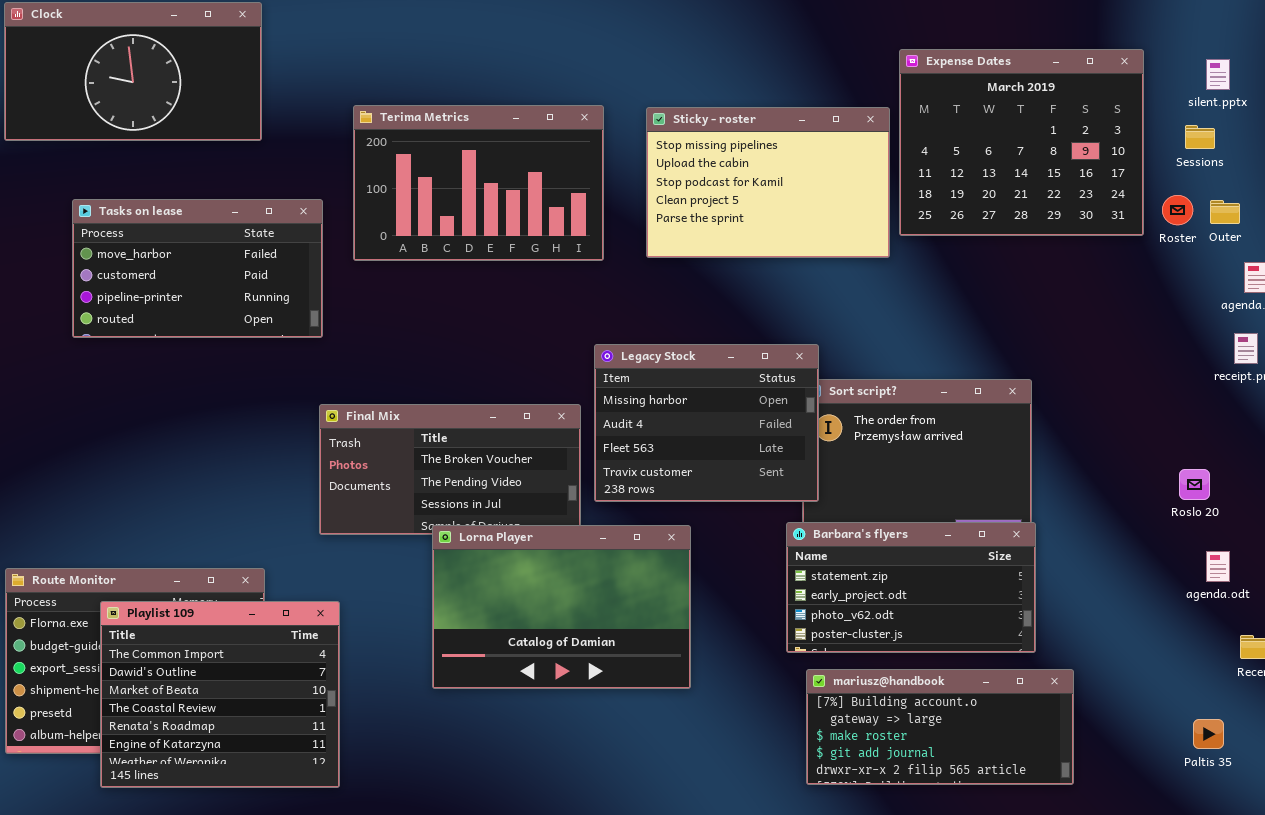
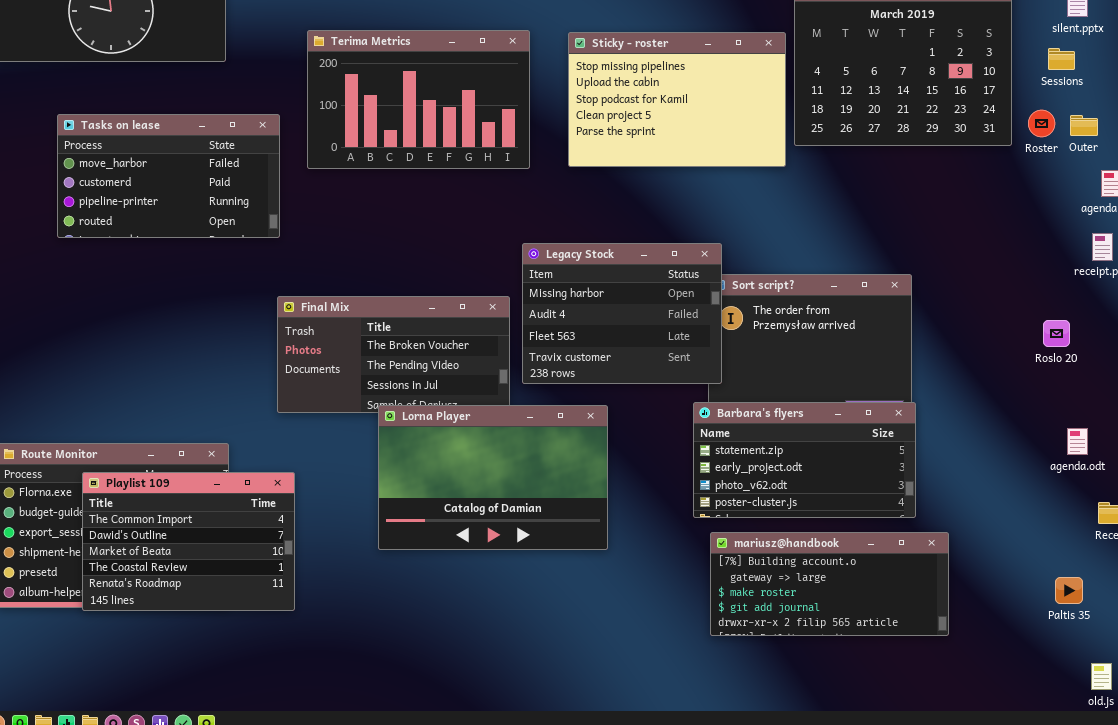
Roslo 20: [1179,469,1210,500] -> [1043,320,1070,347], moved
Playlist 109: [100,601,340,788] -> [82,472,295,611], resized

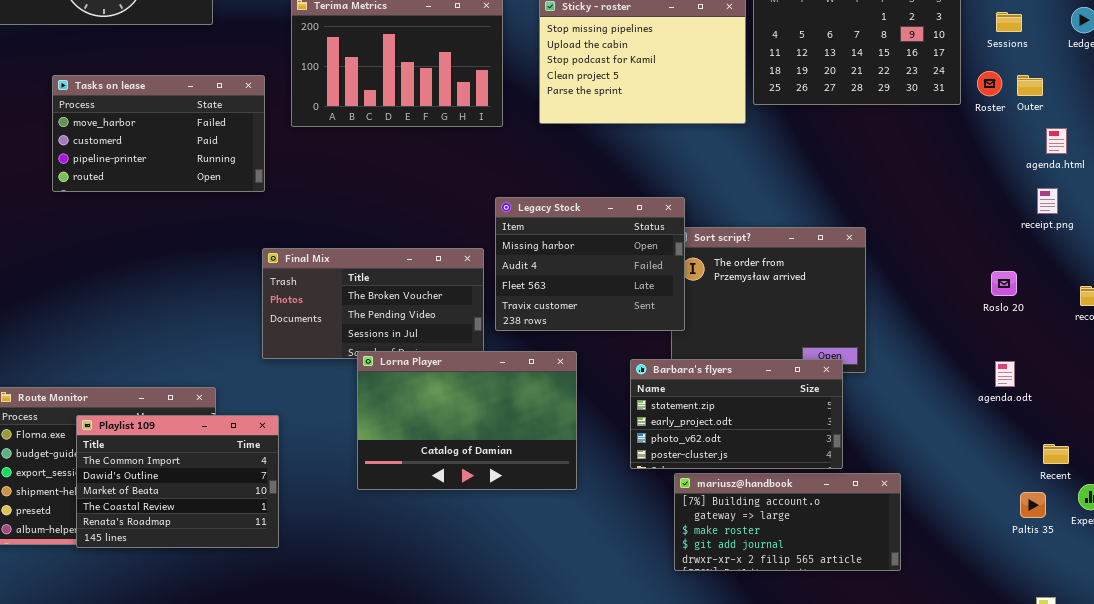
Barbara's flyers: [693,402,916,518] -> [630,359,843,469], moved
agenda.odt: [1067,428,1088,455] -> [995,361,1015,387], moved
Paltis 35: [1055,577,1083,604] -> [1020,492,1046,518], moved

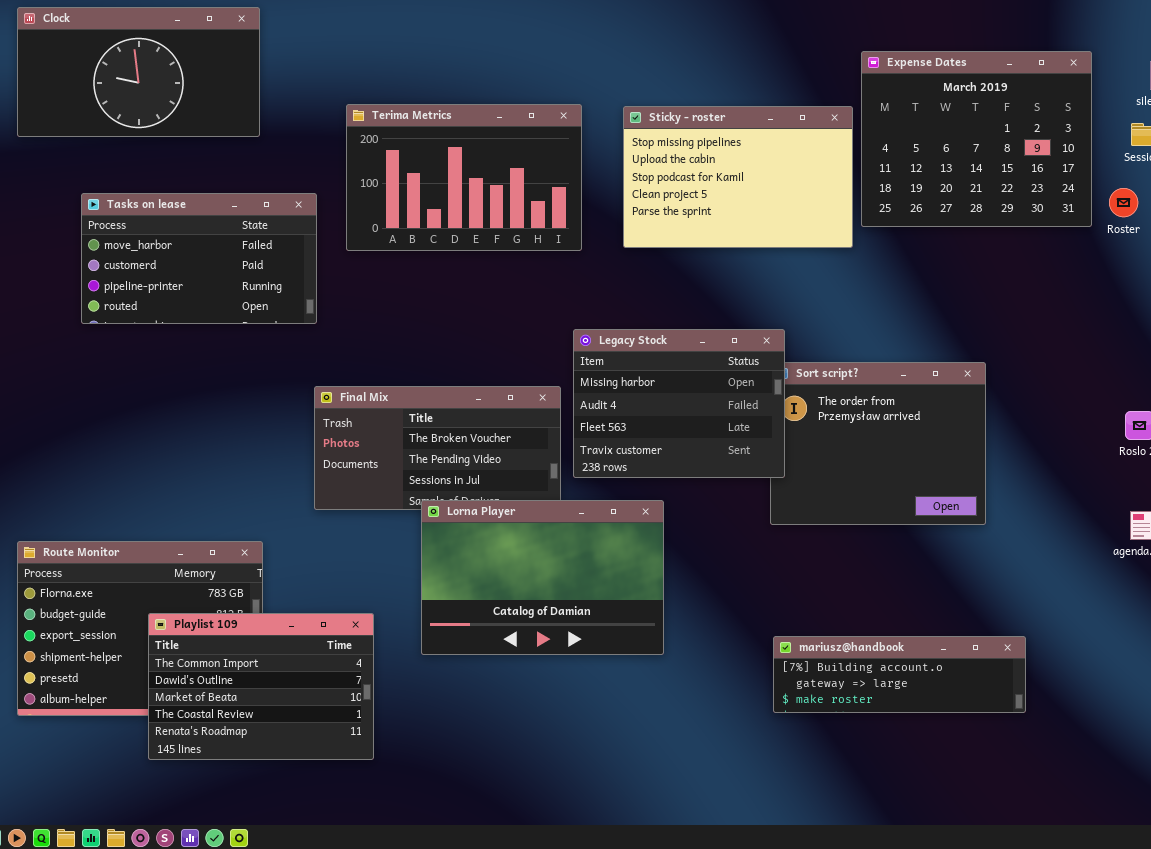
Barbara's flyers: [630,359,843,469] -> none, closed
Playlist 109: [76,415,279,548] -> [148,613,374,760], moved
mariusz@handbook: [674,473,901,571] -> [773,636,1026,713], resized

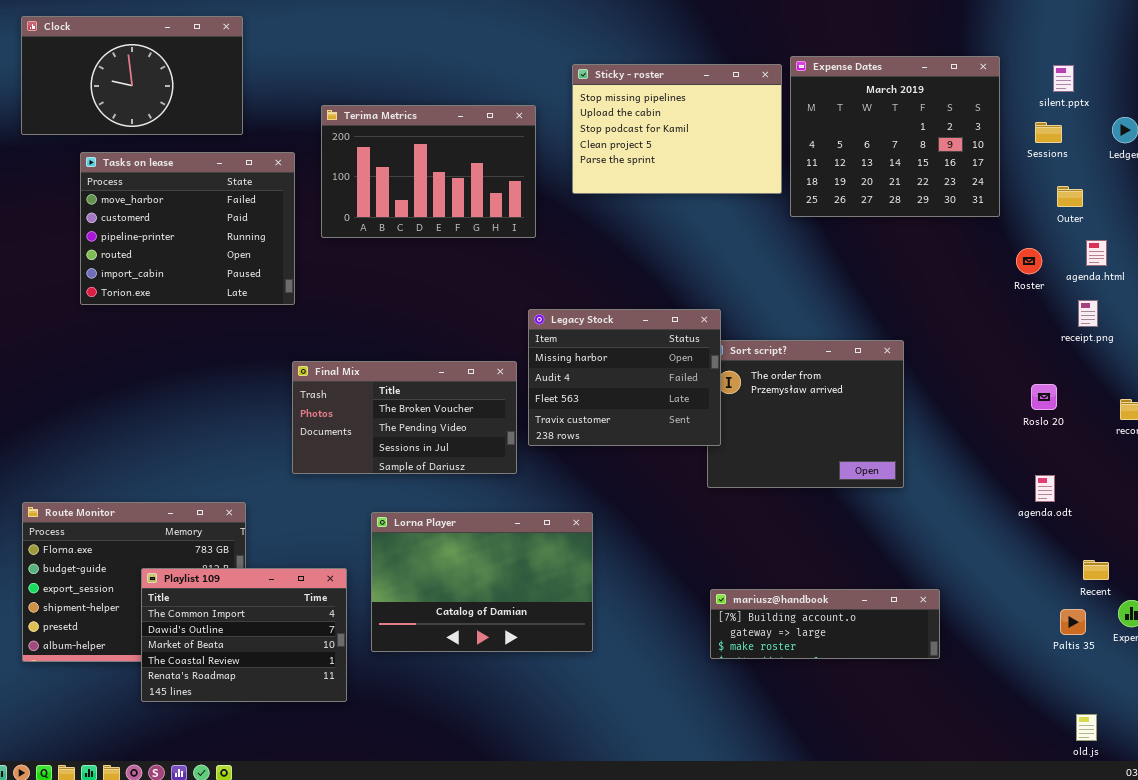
Sticky - roster: [623,106,853,248] -> [572,64,782,194], moved
Roster: [1109,188,1138,217] -> [1016,248,1042,274], moved
Tasks on lease: [81,193,317,324] -> [80,152,295,305], resized
Lorna Player: [421,500,664,655] -> [371,512,593,652], moved

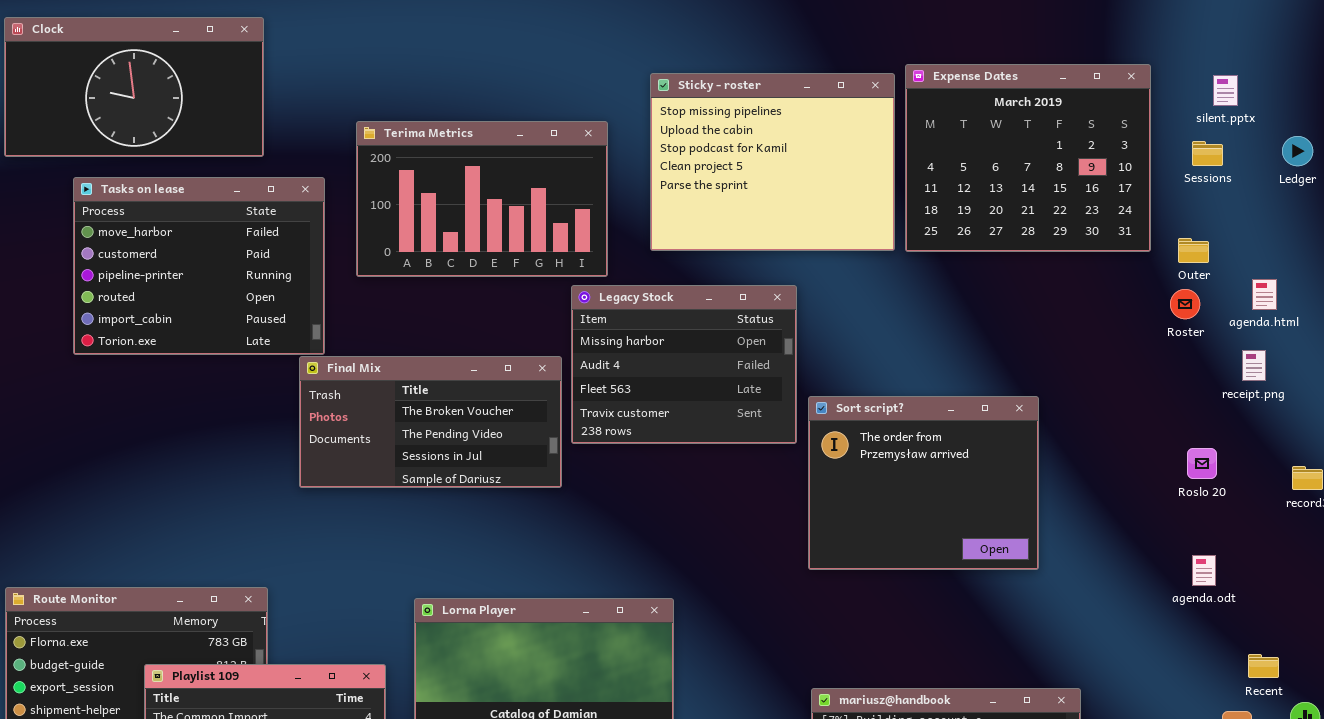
Sticky - roster: [572,64,782,194] -> [650,73,895,251], resized
Outer: [1057,186,1083,207] -> [1178,238,1209,263], moved
Legacy Stock: [528,309,721,446] -> [571,285,797,444], moved
Final Mix: [292,361,517,474] -> [299,356,562,488], moved

